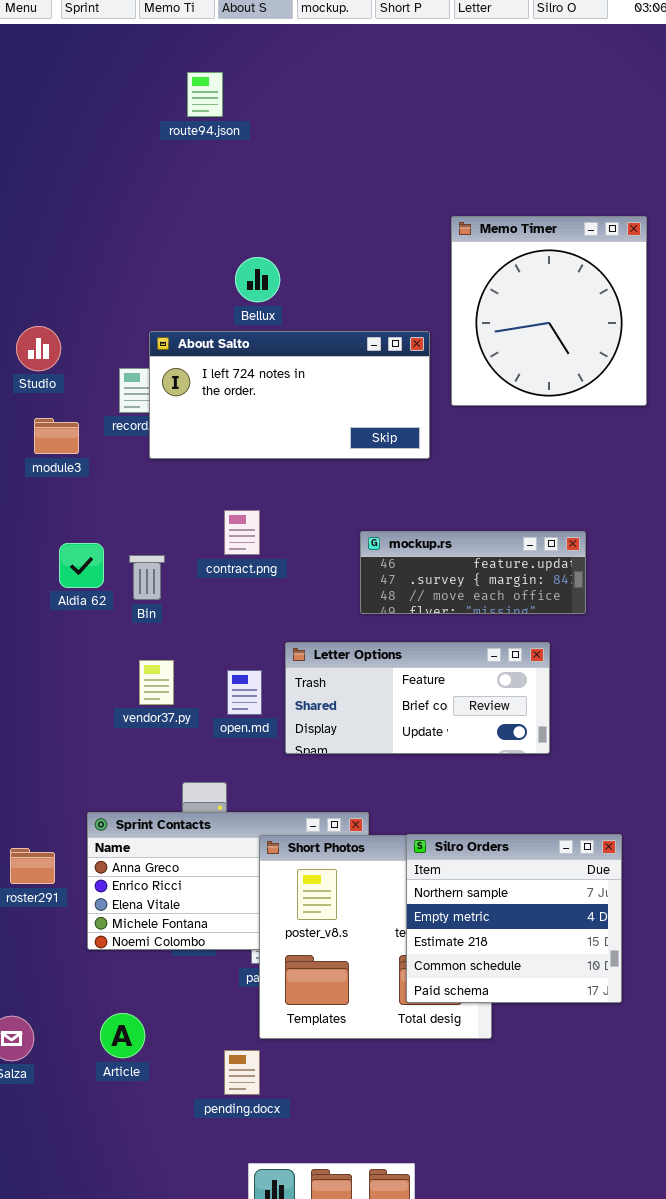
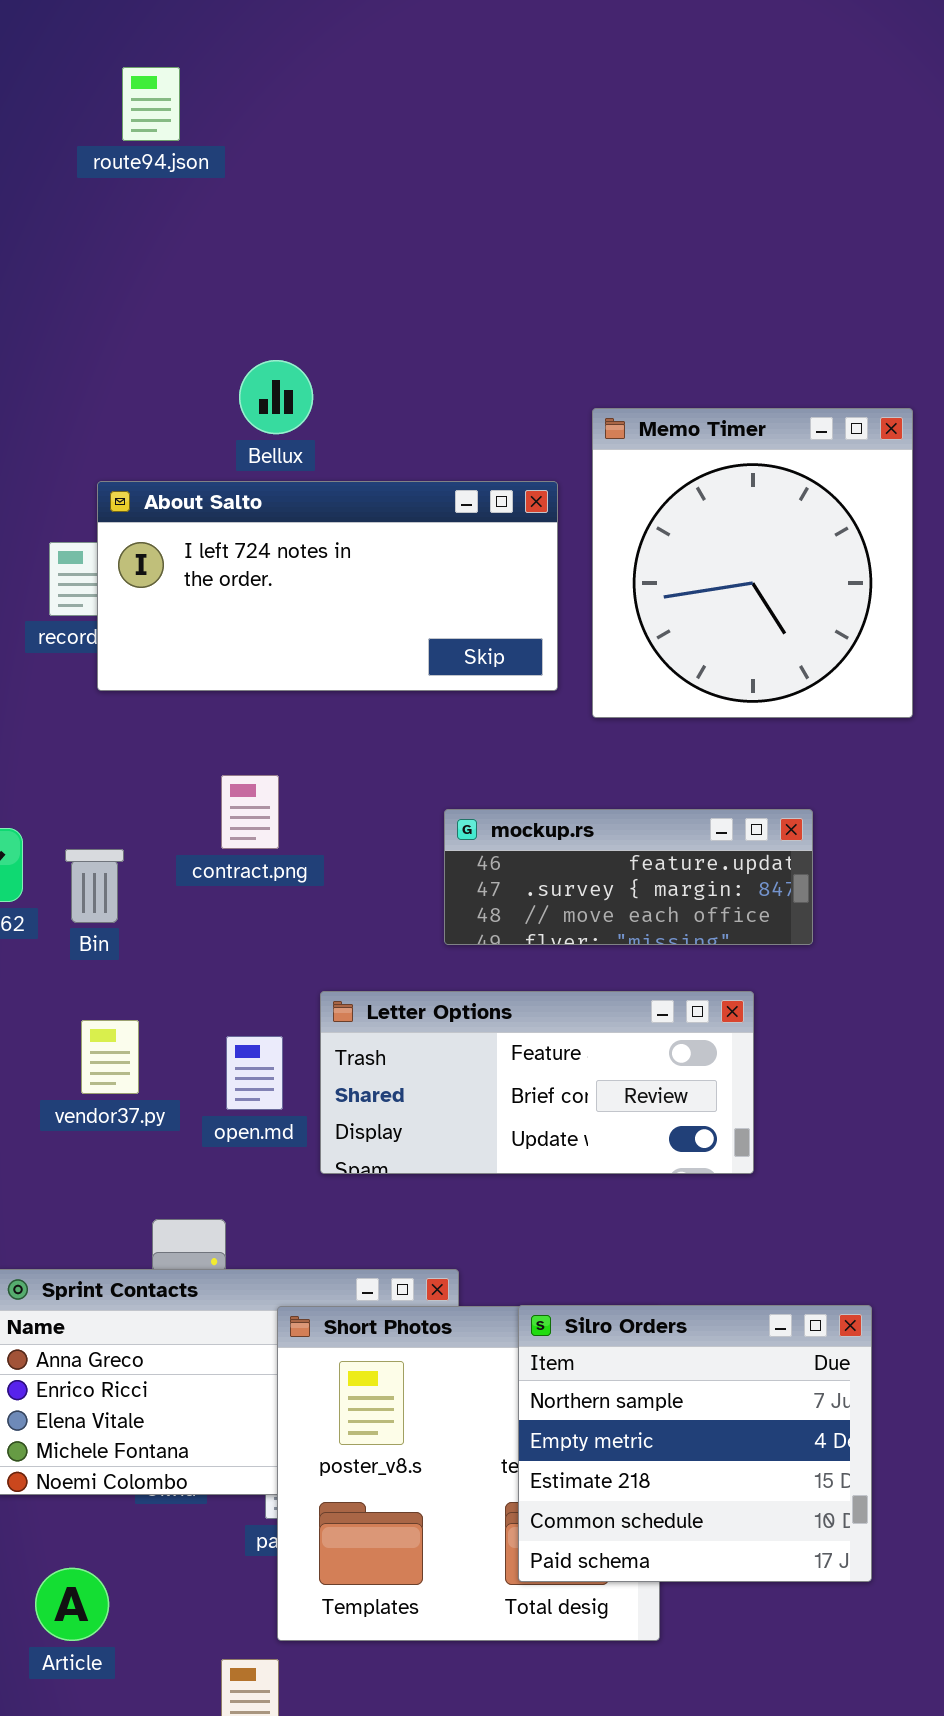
route94.json: [187,72,223,117] -> [122,67,180,141], moved
Memo Timer: [451,216,647,406] -> [592,408,913,718], moved
Article: [100,1013,145,1058] -> [35,1568,109,1641], moved

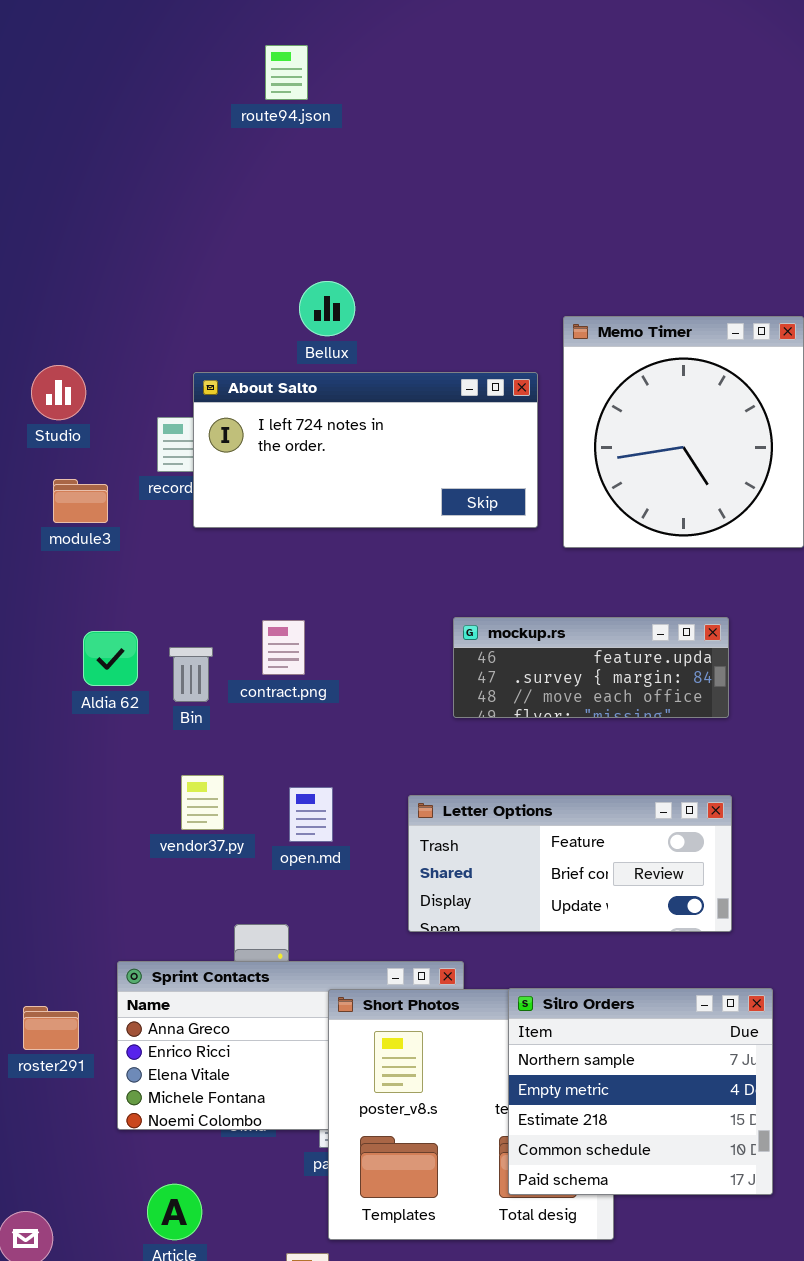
route94.json: [122,67,180,141] -> [265,45,308,100], moved
contract.png: [221,775,279,849] -> [262,620,305,675], moved
Letter Options: [320,991,754,1174] -> [408,795,732,932], moved

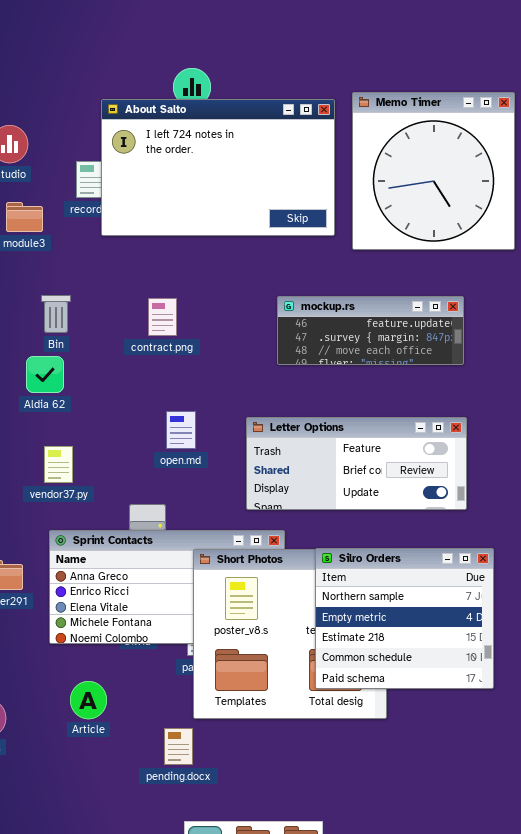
About Salto: [193,372,538,528] -> [101,99,335,236], resized
Aldia 62: [83,631,138,686] -> [26,356,64,393], moved
Bin: [169,647,213,702] -> [41,295,71,333], moved
vendor37.py: [181,775,224,830] -> [44,446,73,483], moved

